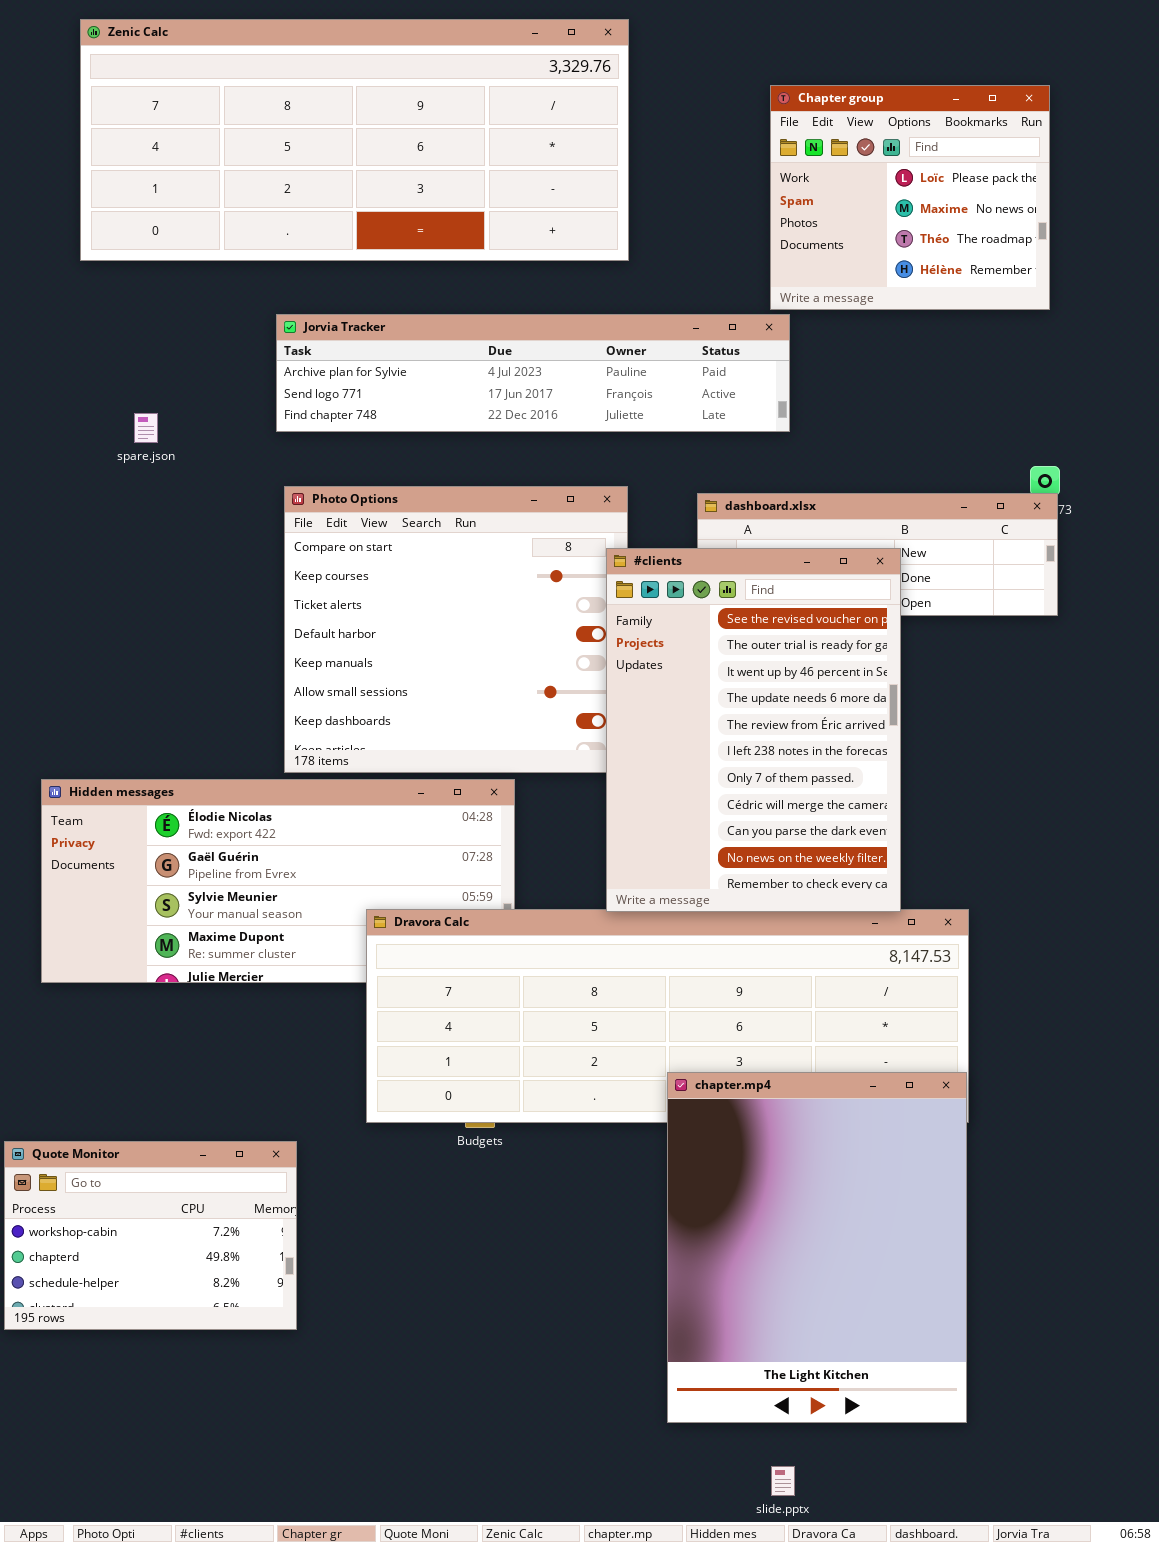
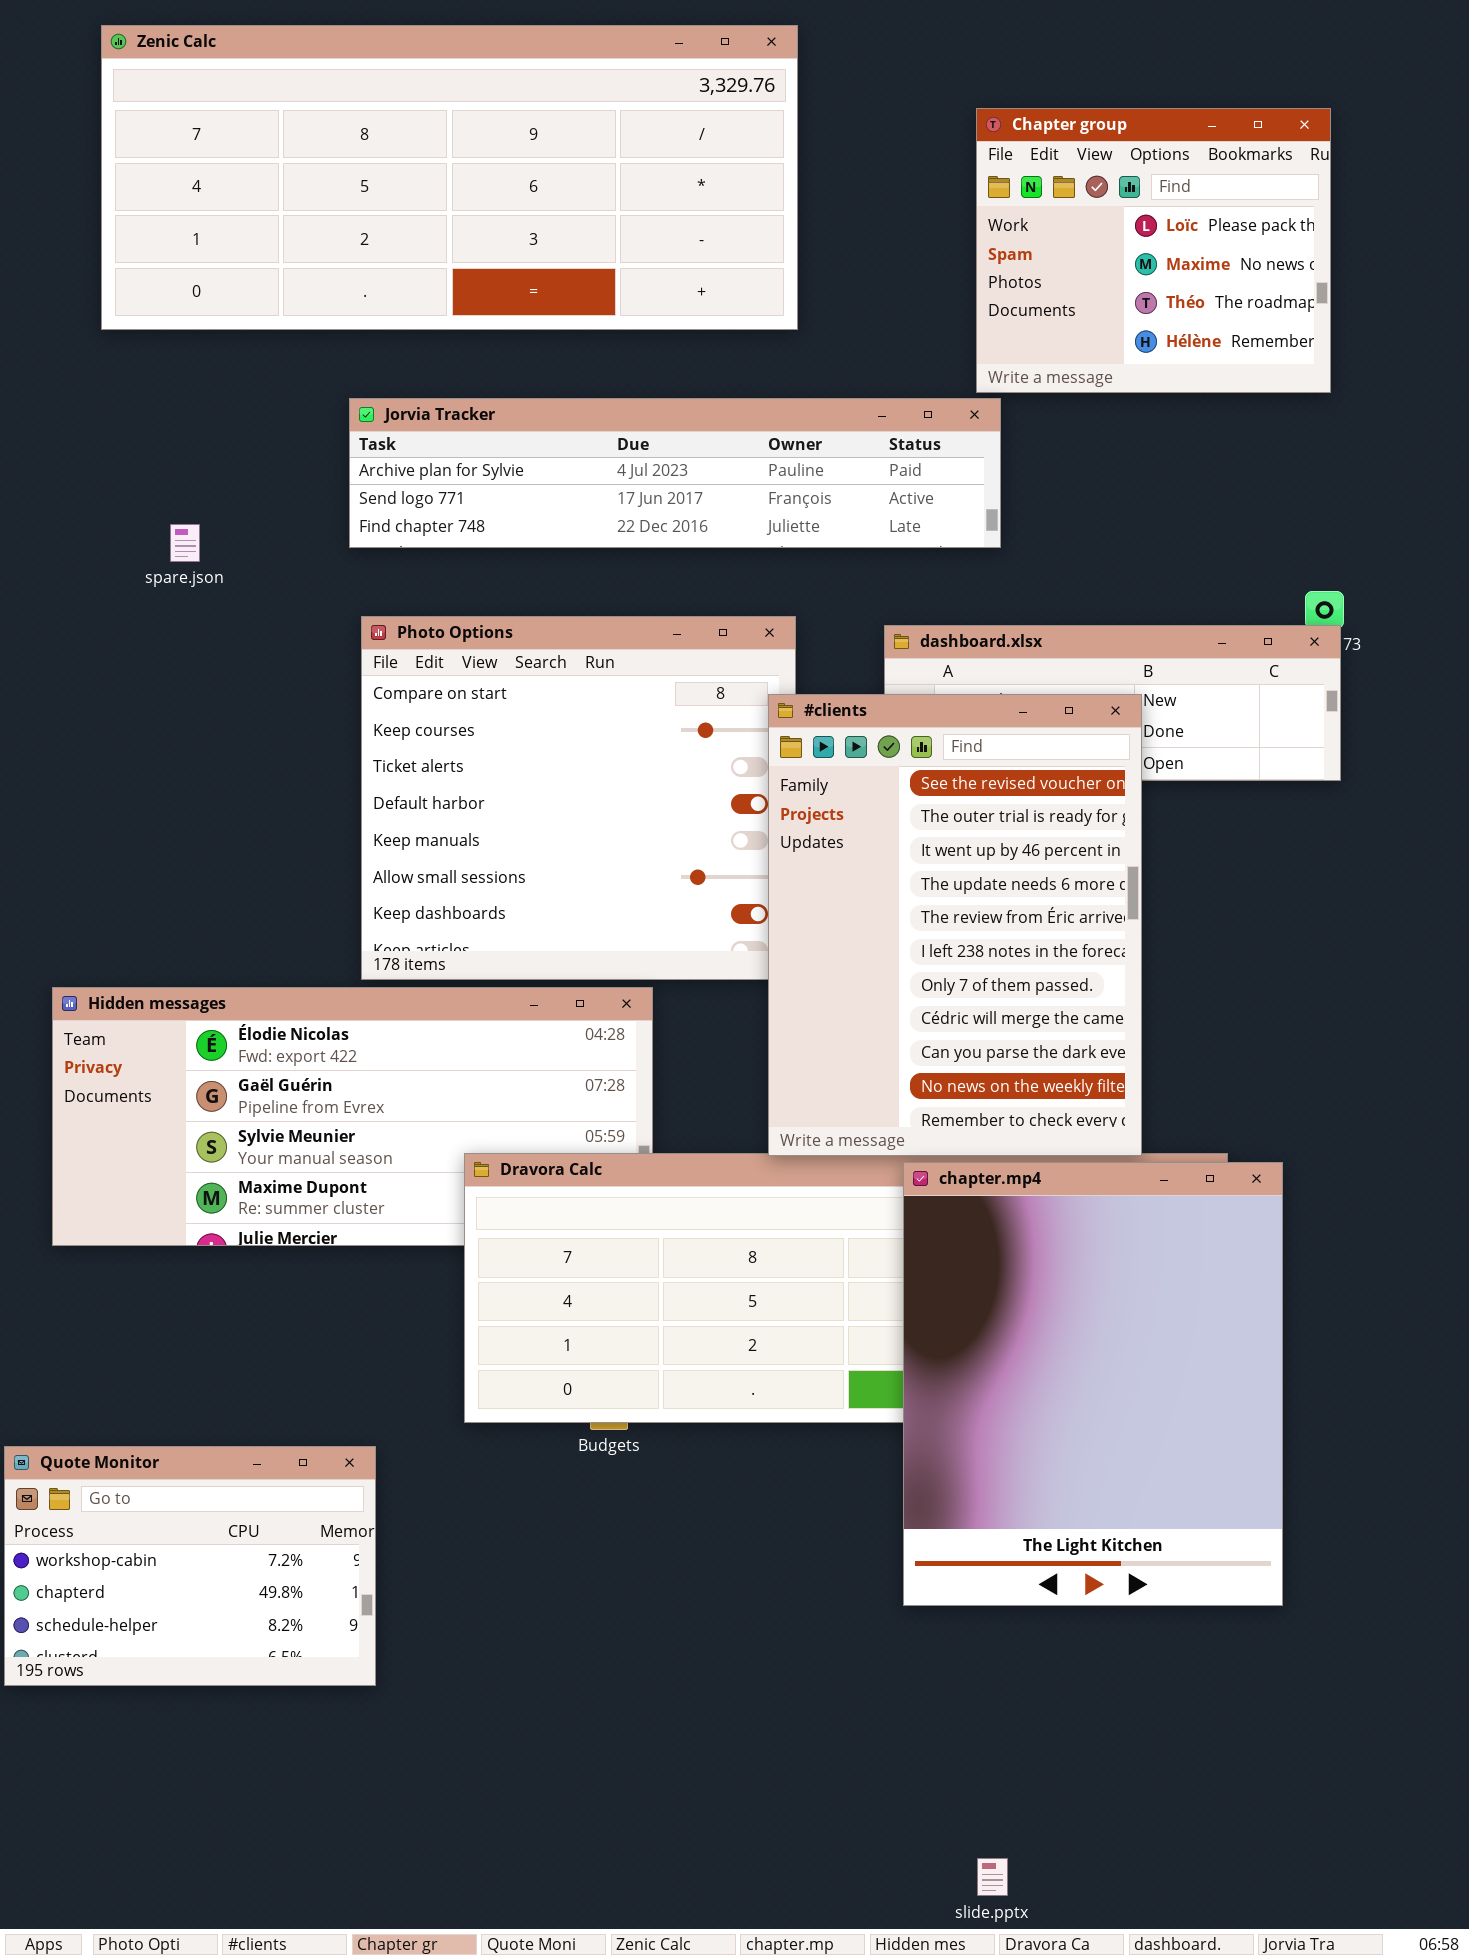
chapter.mp4: [667,1072,967,1423] -> [903,1162,1283,1606], moved

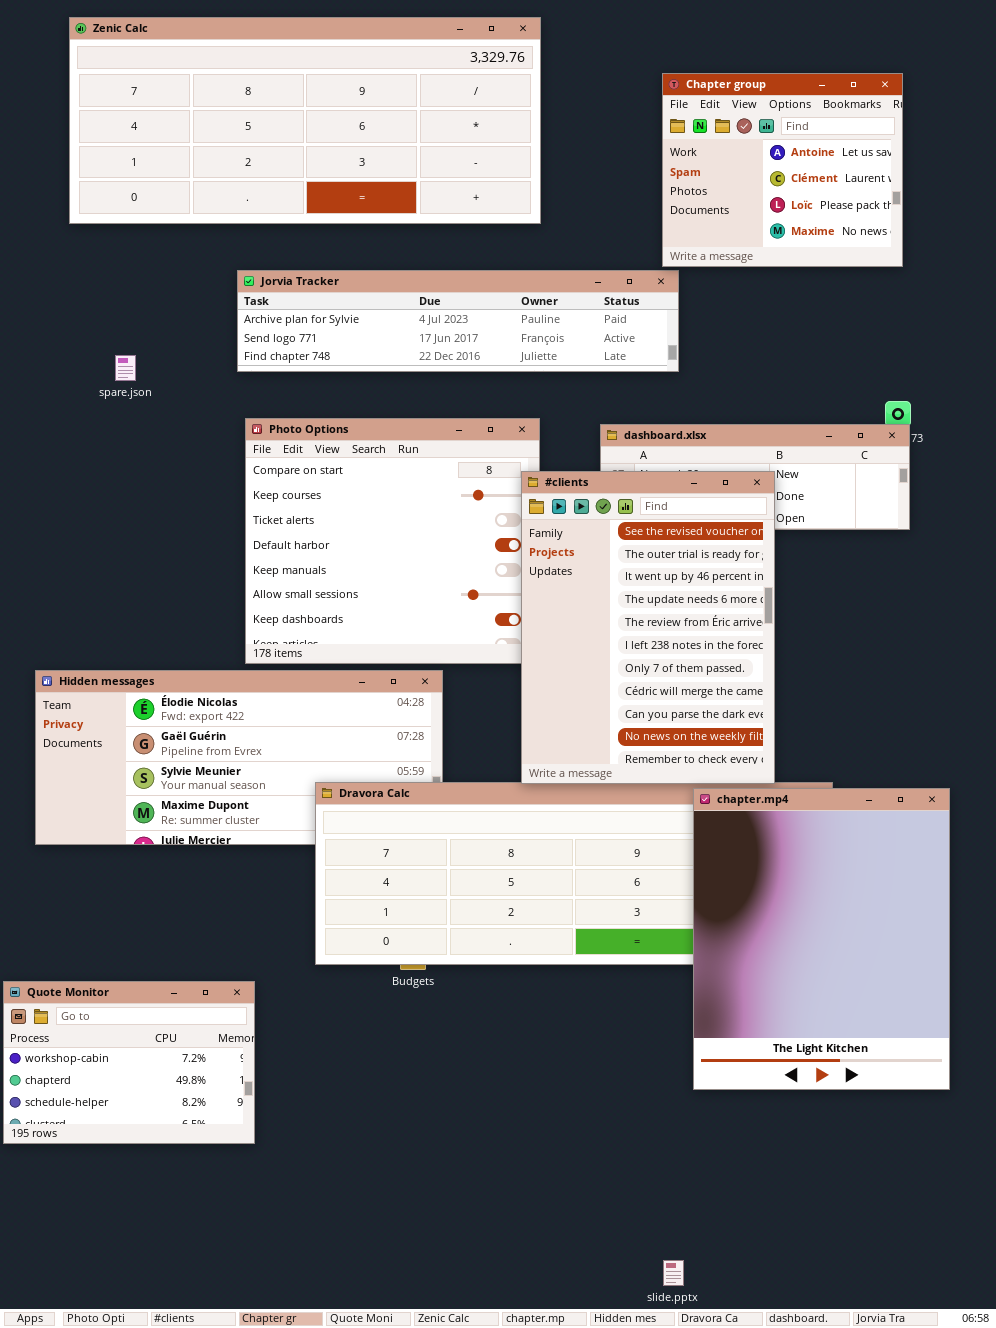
Chapter group: [976,108,1331,393] -> [662,73,903,267], scrolled up 2 rows
chapter.mp4: [903,1162,1283,1606] -> [693,788,950,1090], moved

